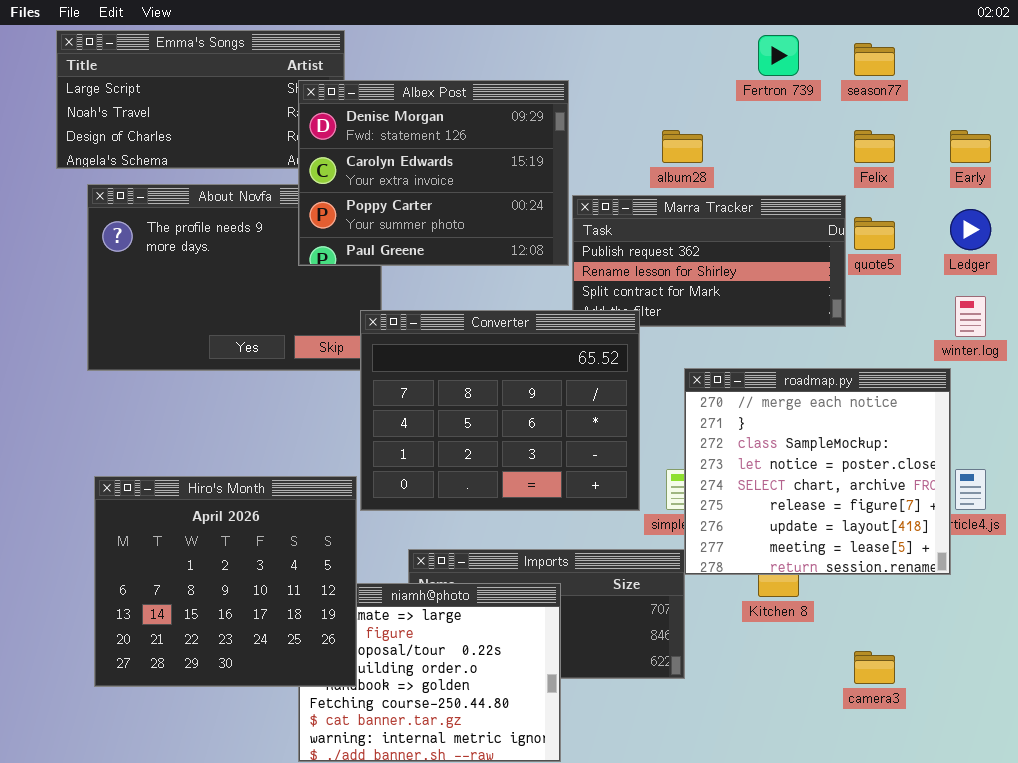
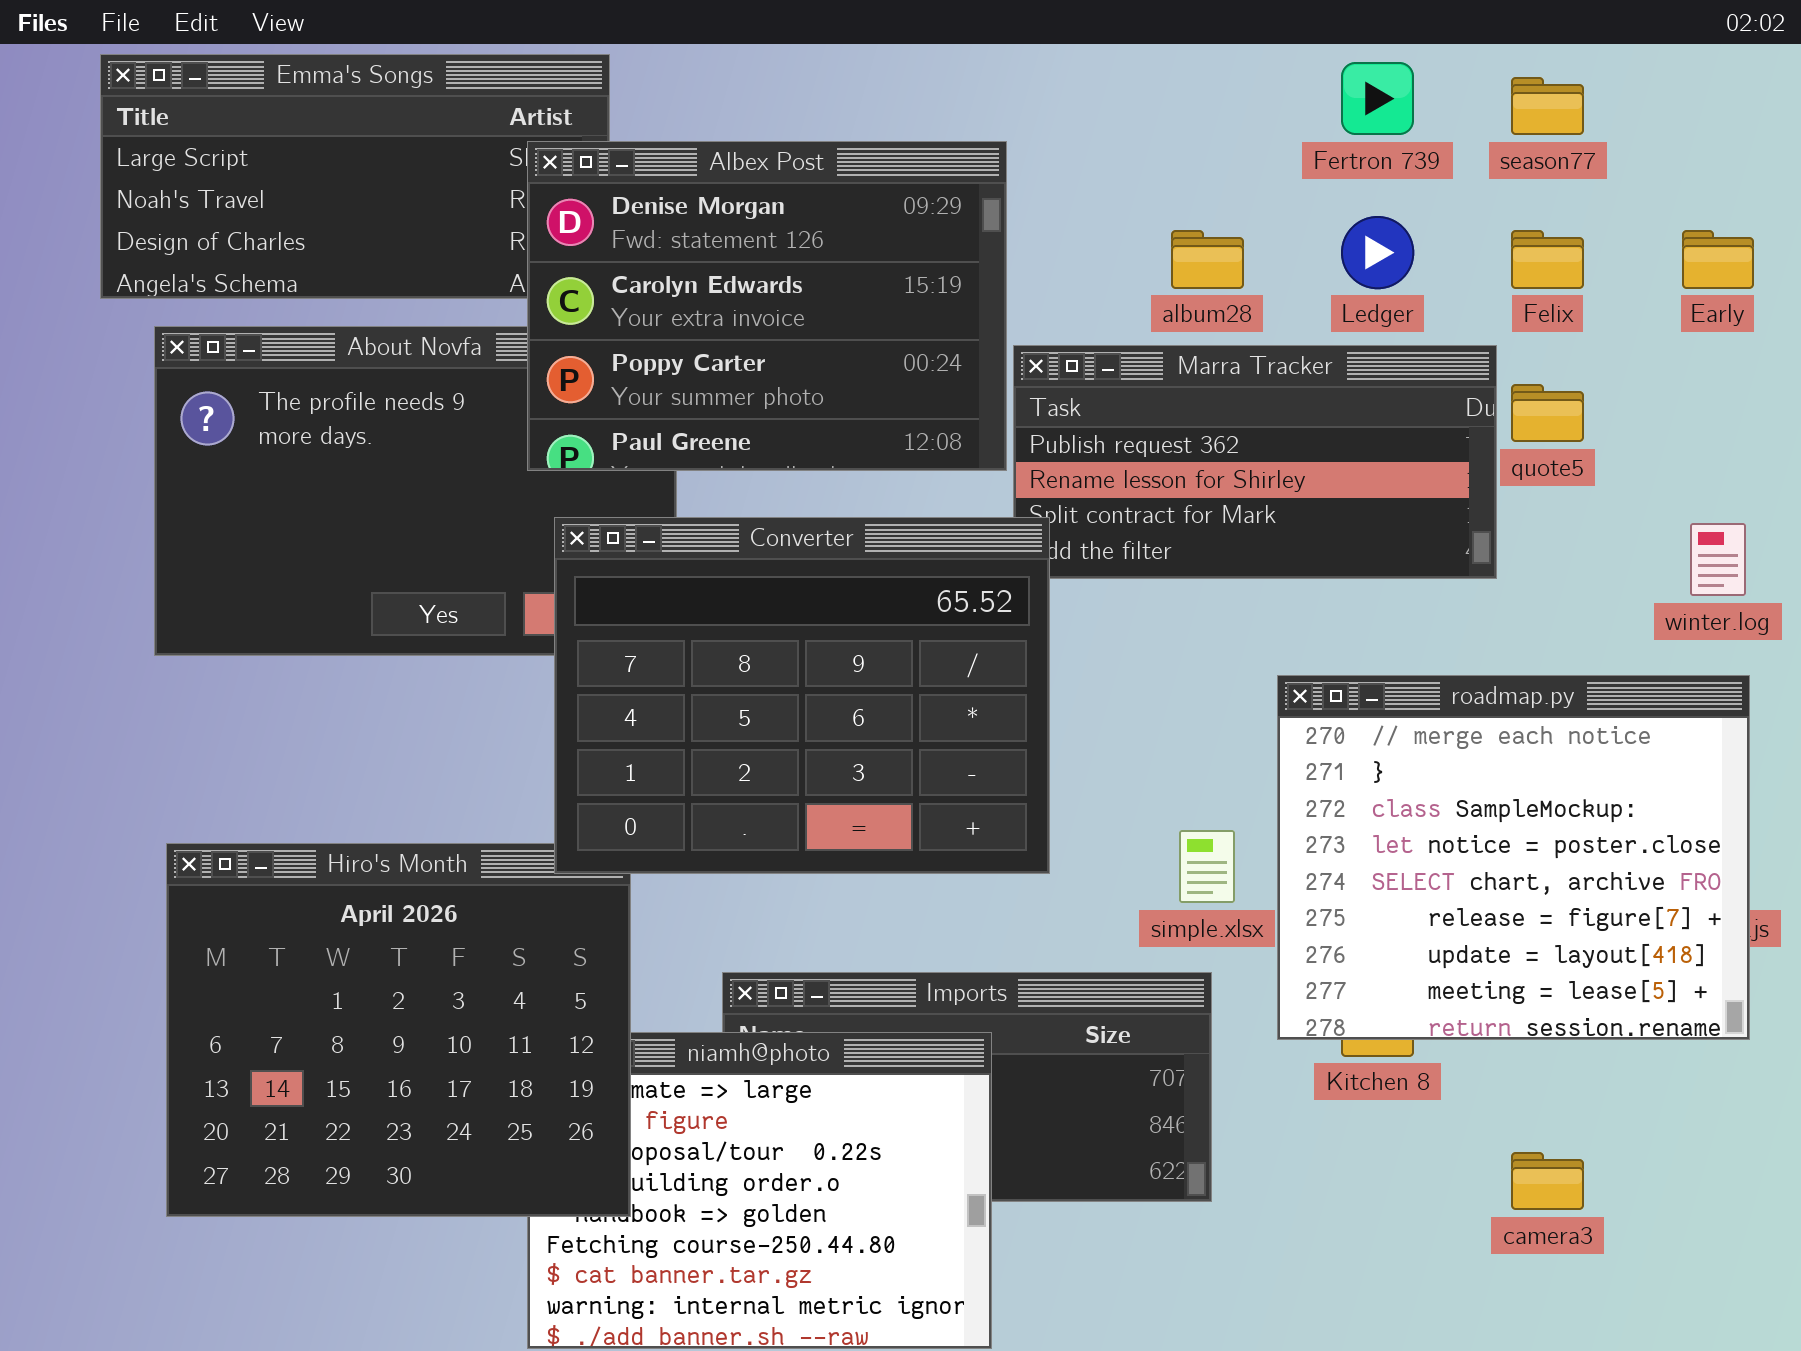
Ledger: [950,209,991,250] -> [1341,216,1414,289], moved
Converter: [360,310,640,511] -> [554,517,1050,874], moved
roadmap.py: [684,368,951,575] -> [1277,675,1750,1040], moved

